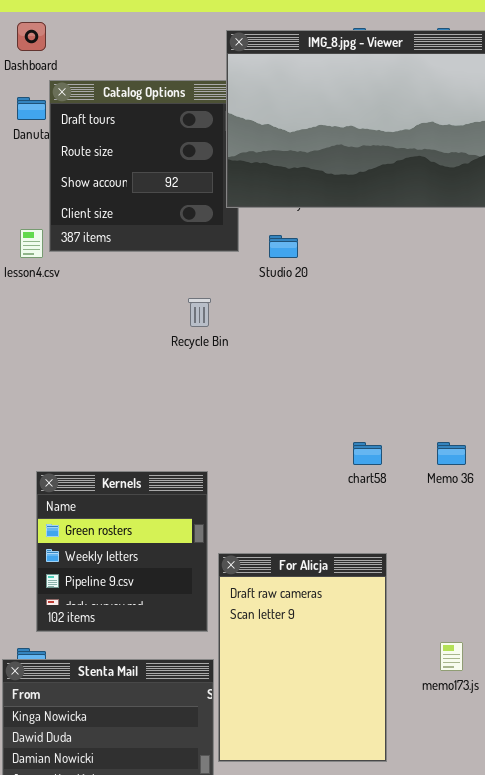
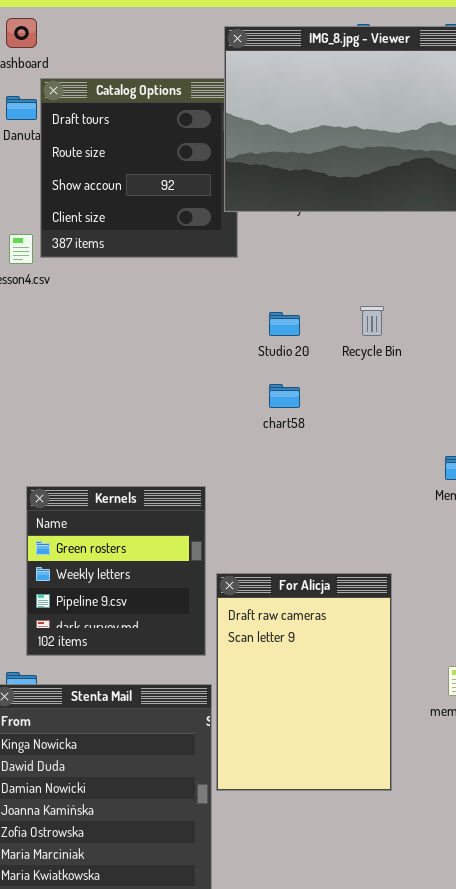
Studio 20: [269,235,298,258] -> [269,312,300,336], moved
Recycle Bin: [188,298,211,327] -> [360,306,384,336], moved
chart58: [353,442,382,465] -> [269,384,300,408], moved

